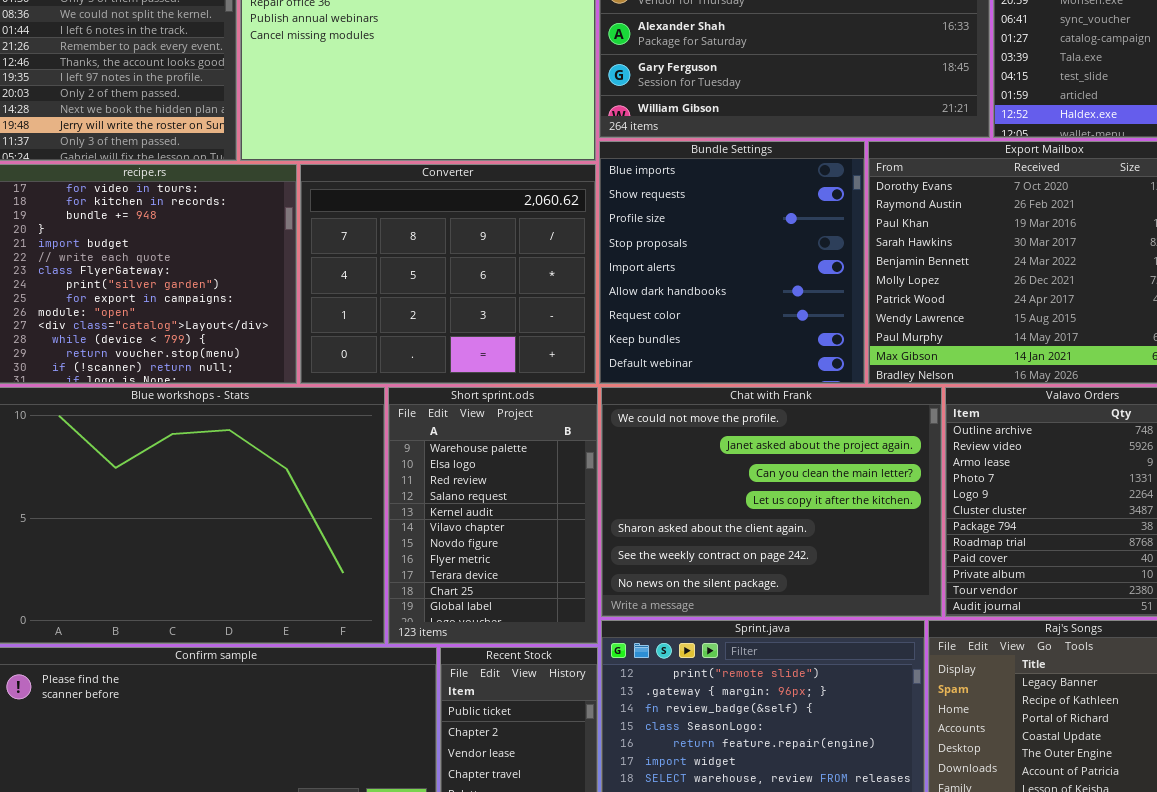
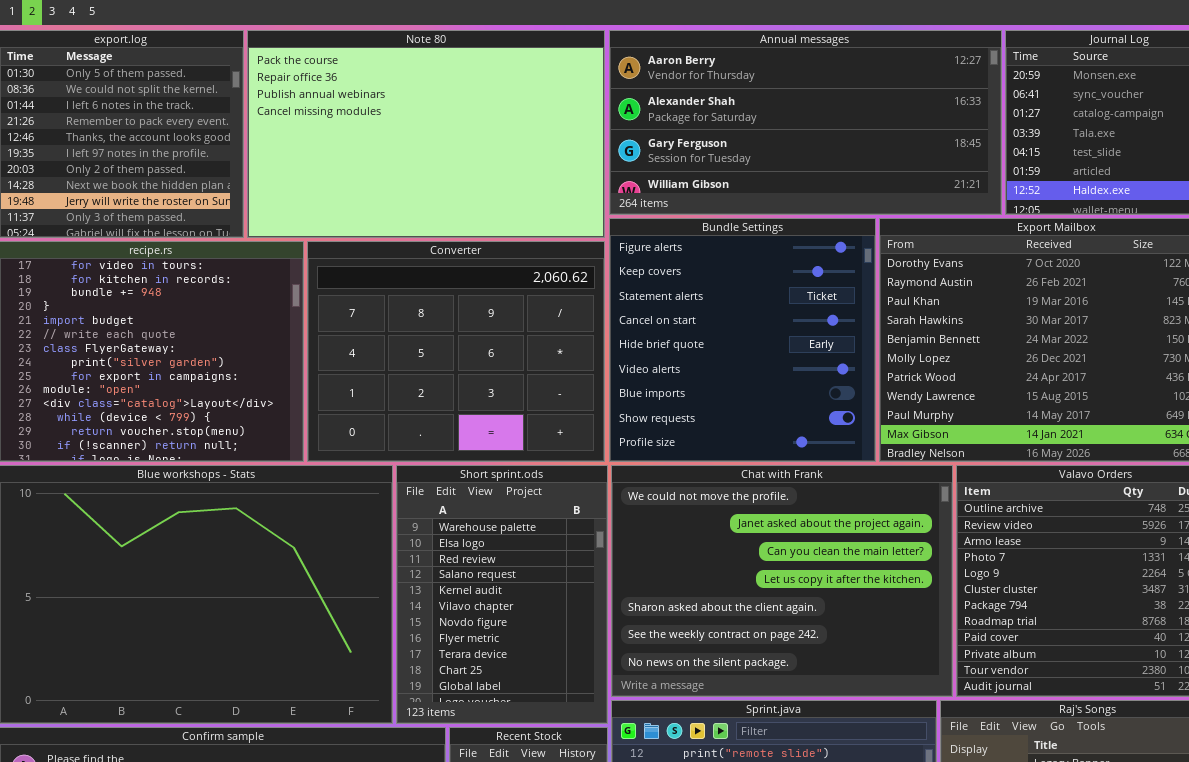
Bundle Settings: [599,141,865,384] -> [609,218,876,462], scrolled up 6 rows

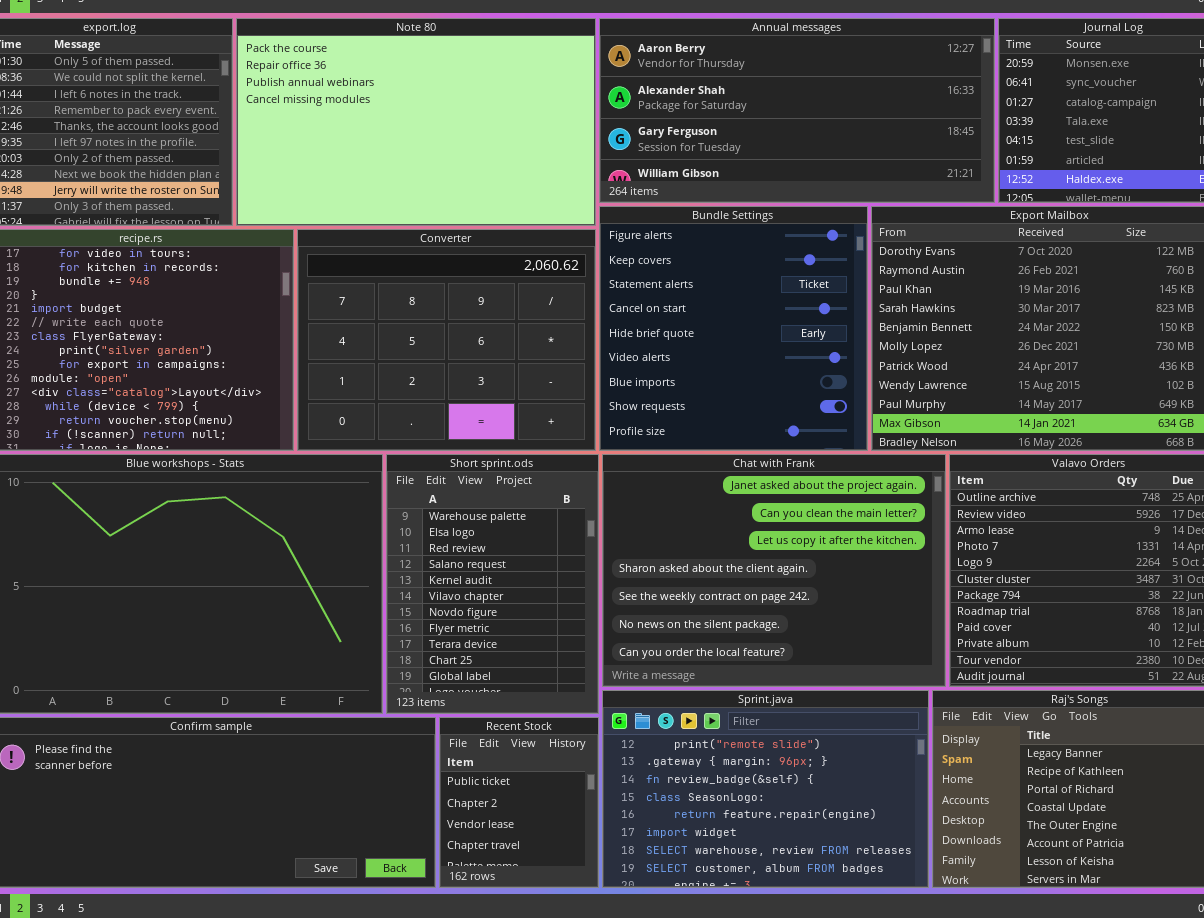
Chat with Frank: [611,465,953,697] -> [602,454,946,687], scrolled down 1 row

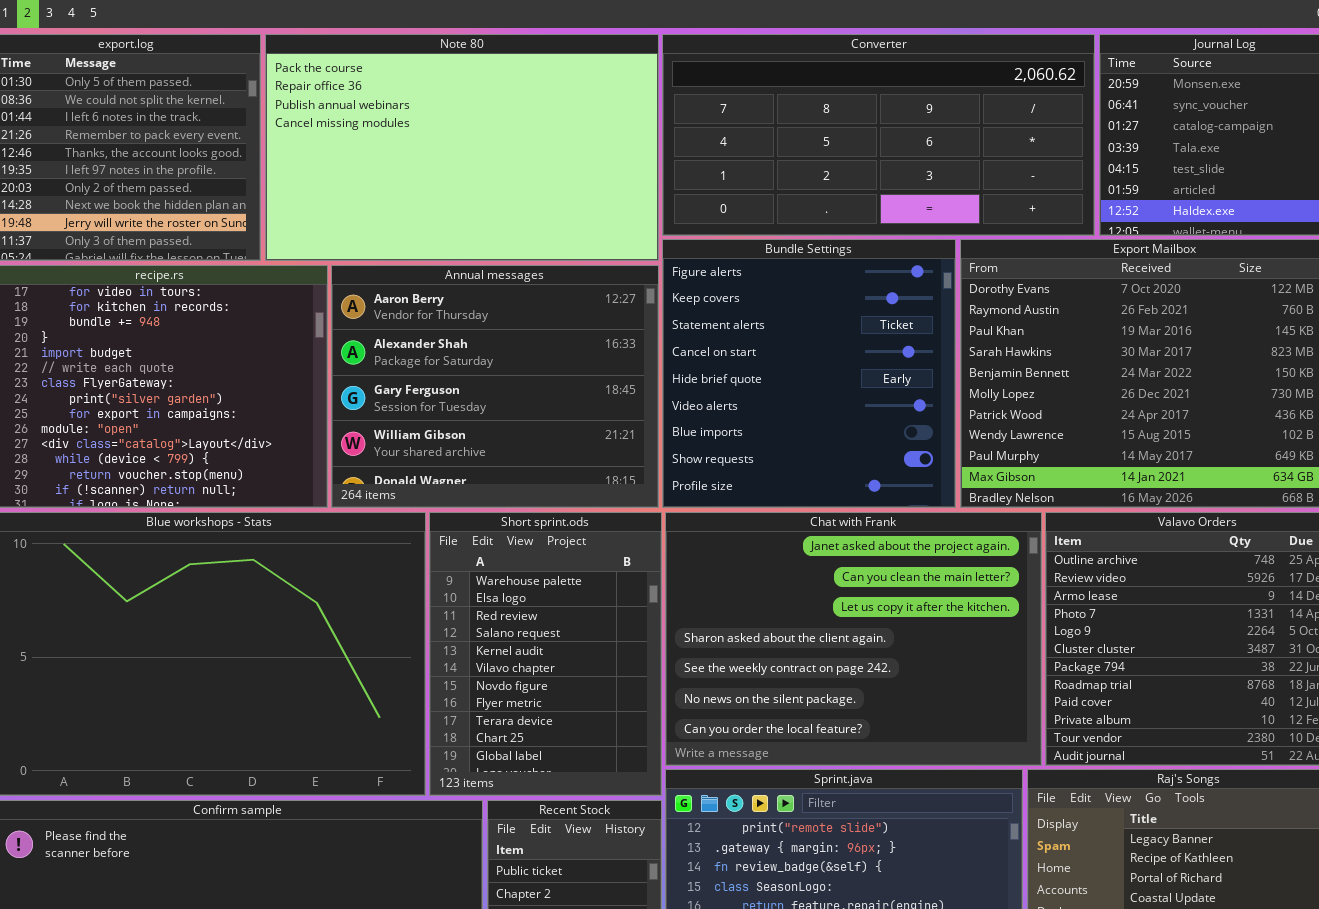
Annual messages: [599,18,995,203] -> [331,265,659,508], moved, resized
Converter: [297,229,596,451] -> [662,34,1095,236], moved, resized

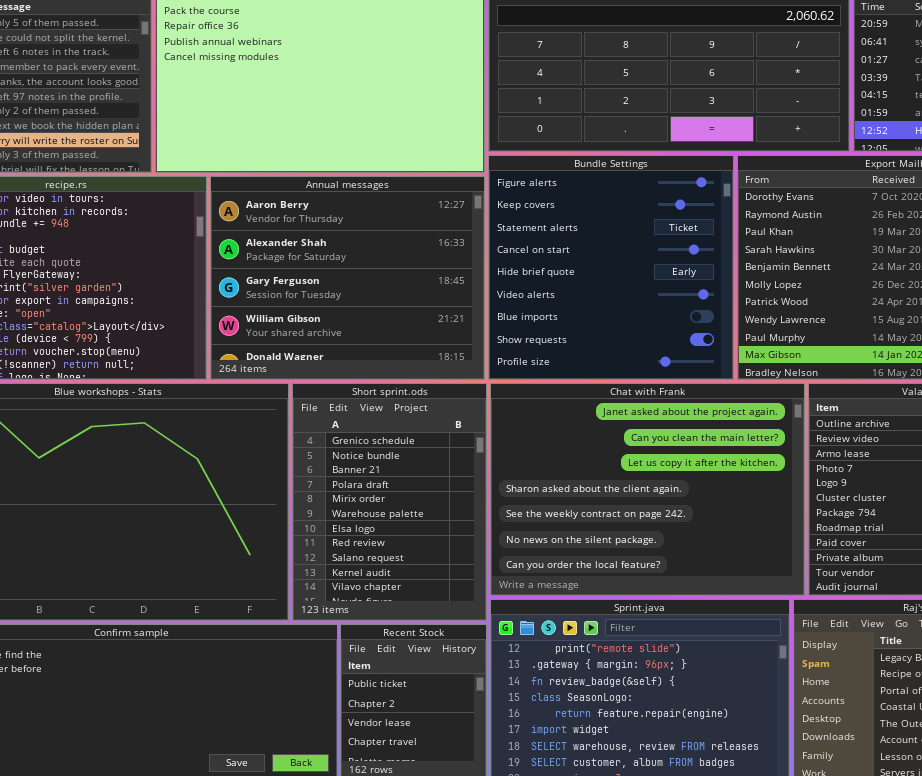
Short sprint.ods: [429,512,662,796] -> [292,383,487,621], scrolled up 5 rows

